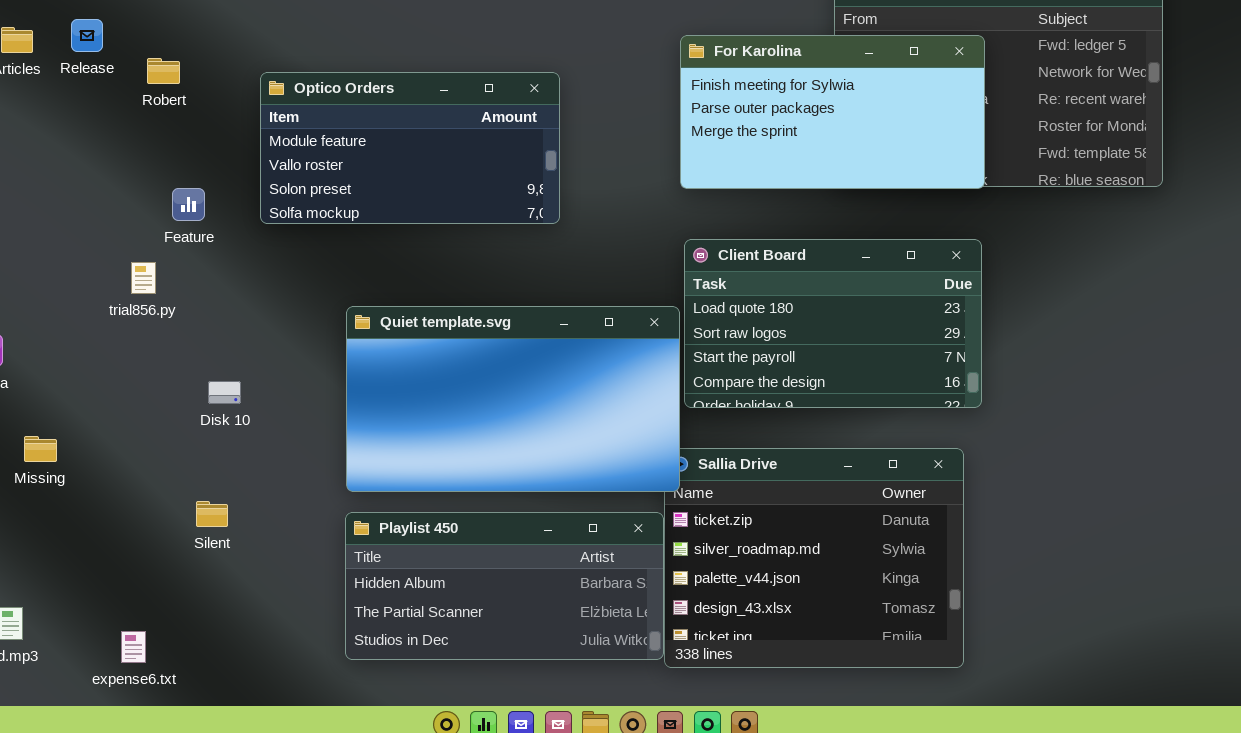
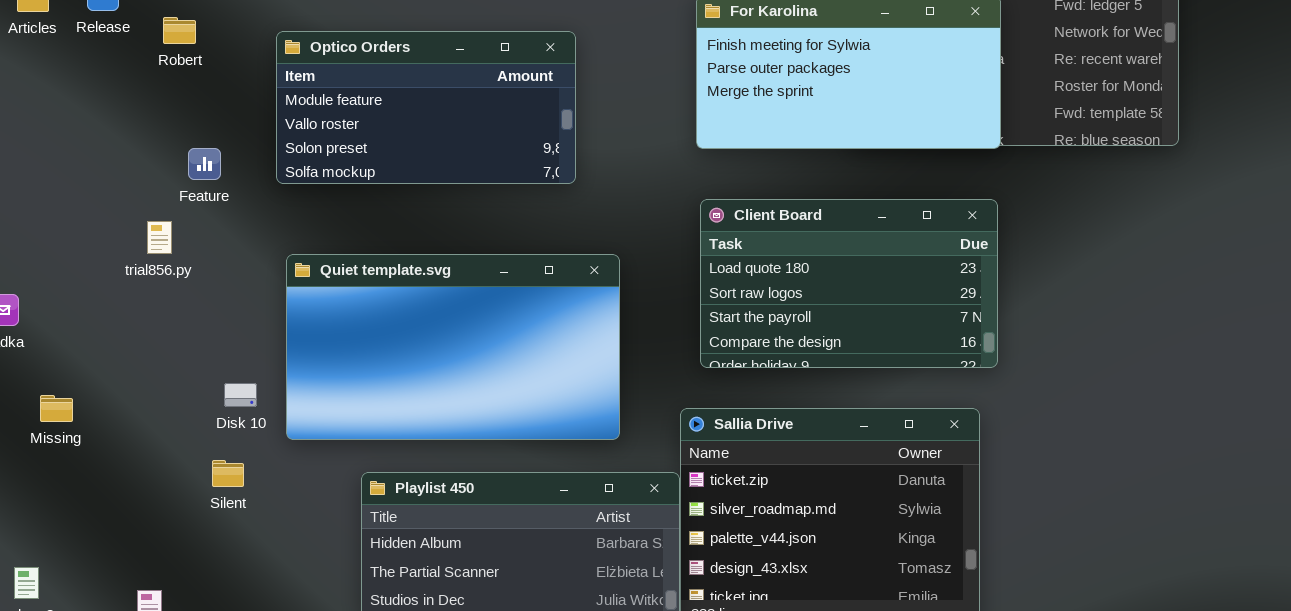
Quiet template.svg: [346,306,680,492] -> [286,254,620,440], moved
Disk 10: [208,381,241,404] -> [224,383,257,407], moved

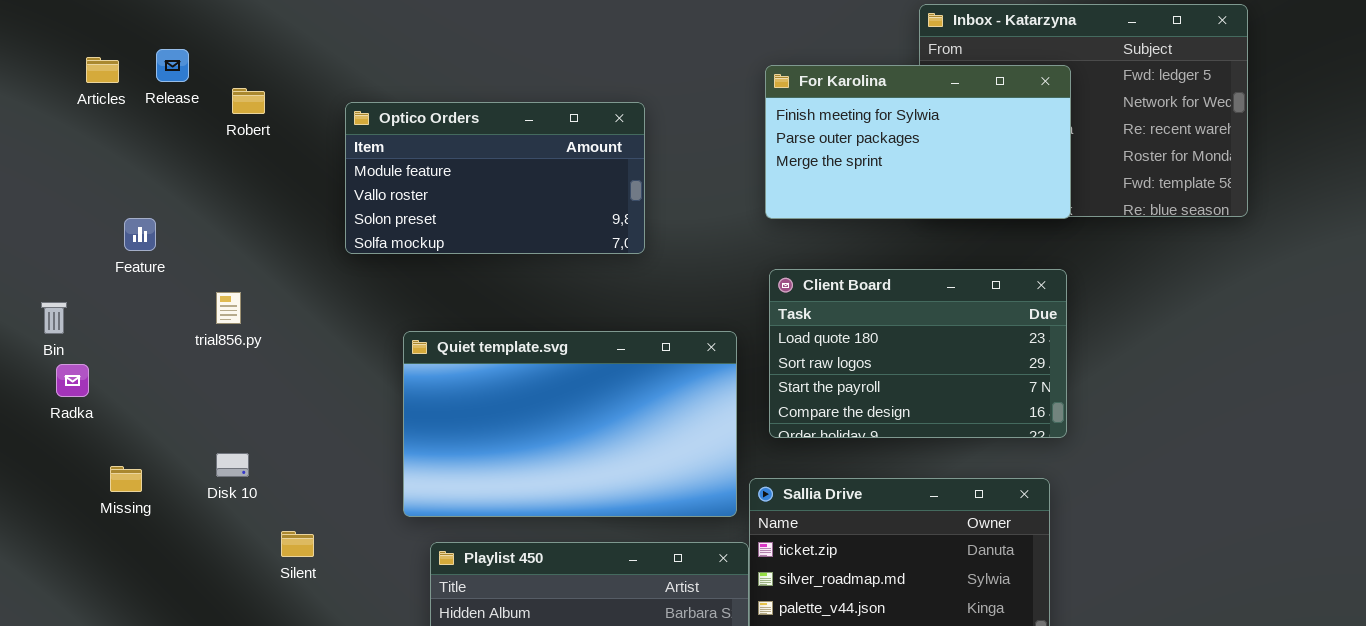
Feature: [188,148,221,180] -> [124,218,156,251], moved
Quiet template.svg: [286,254,620,440] -> [403,331,737,517], moved
Disk 10: [224,383,257,407] -> [216,453,249,477], moved

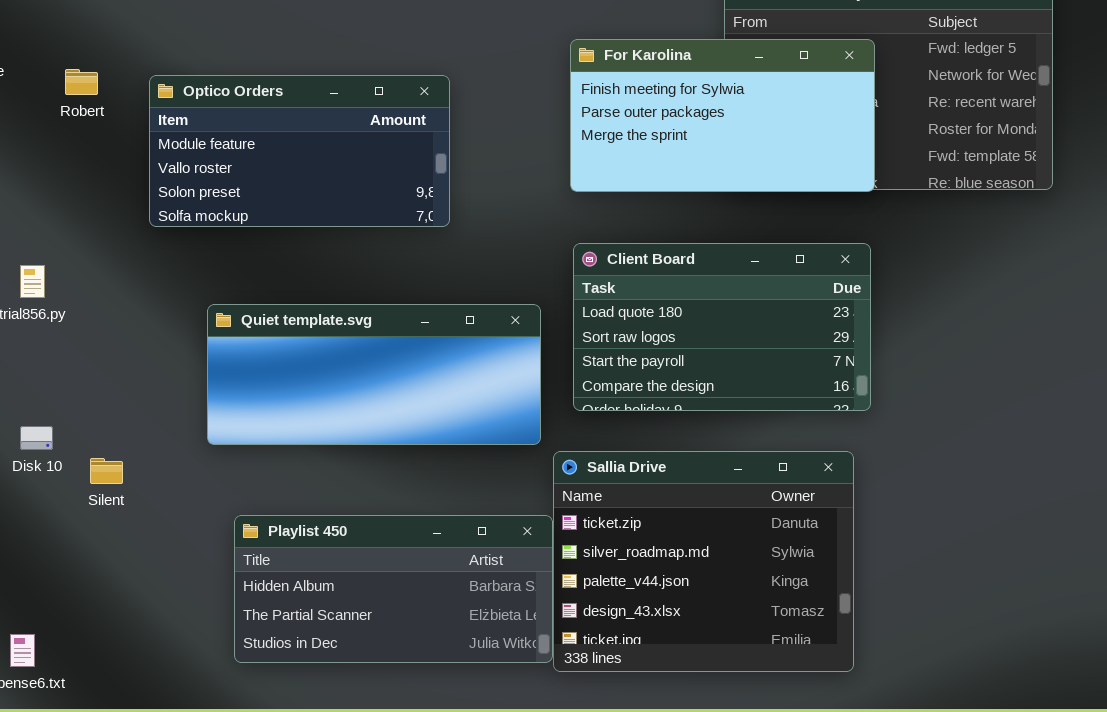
Robert: [232,88,265,114] -> [65,69,98,95], moved
Quiet template.svg: [403,331,737,517] -> [207,304,541,445], resized
Silent: [281,531,314,557] -> [90,458,123,484], moved

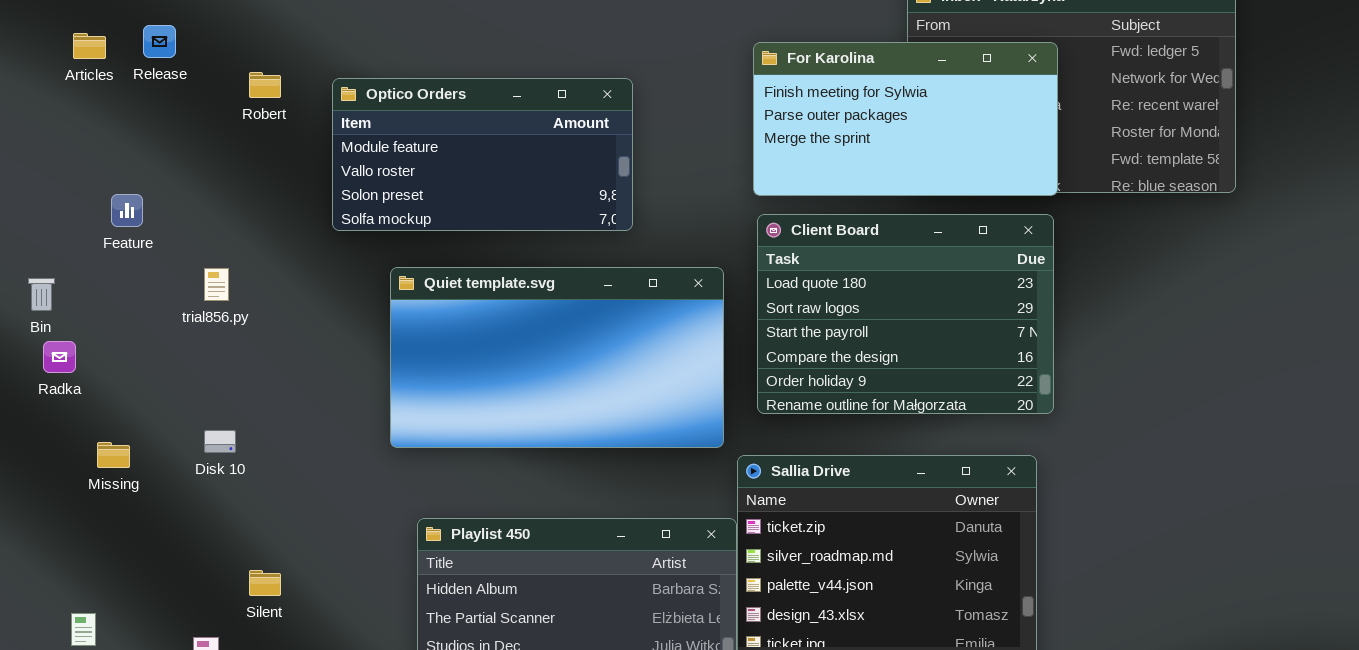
Client Board: [573,243,871,411] -> [757,214,1054,414], resized
Quiet template.svg: [207,304,541,445] -> [390,267,724,448], resized
Silent: [90,458,123,484] -> [249,570,281,596], moved

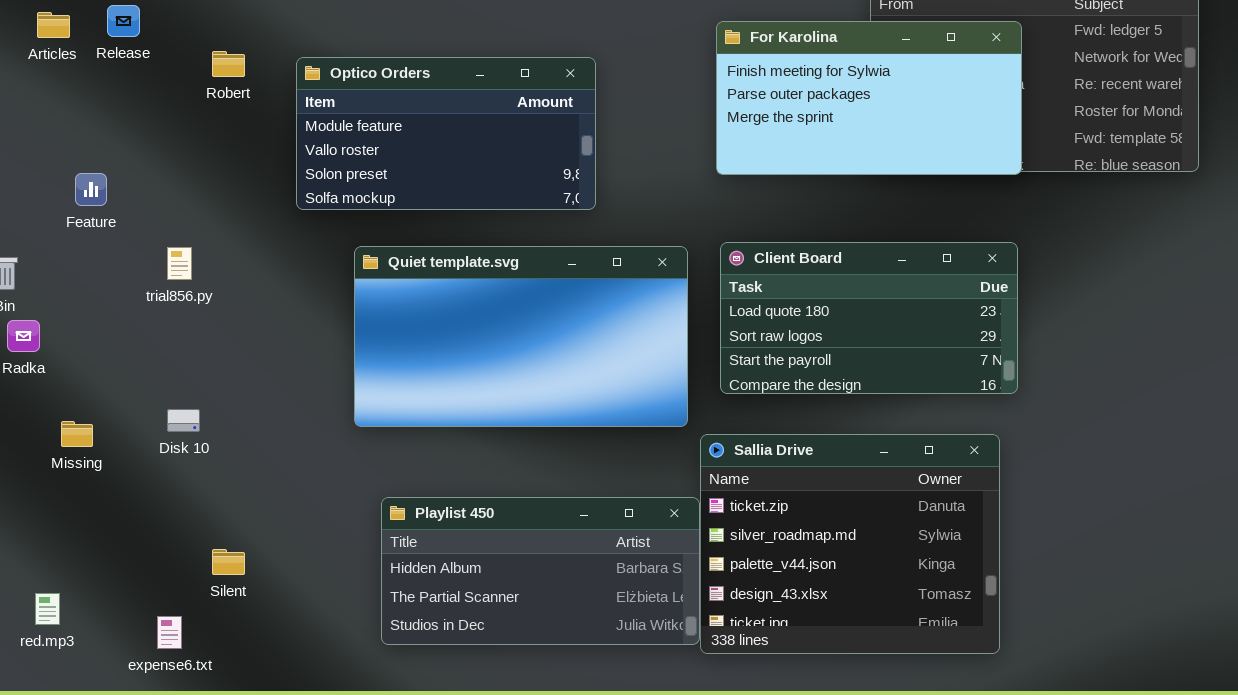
Client Board: [757,214,1054,414] -> [720,242,1018,394], resized

